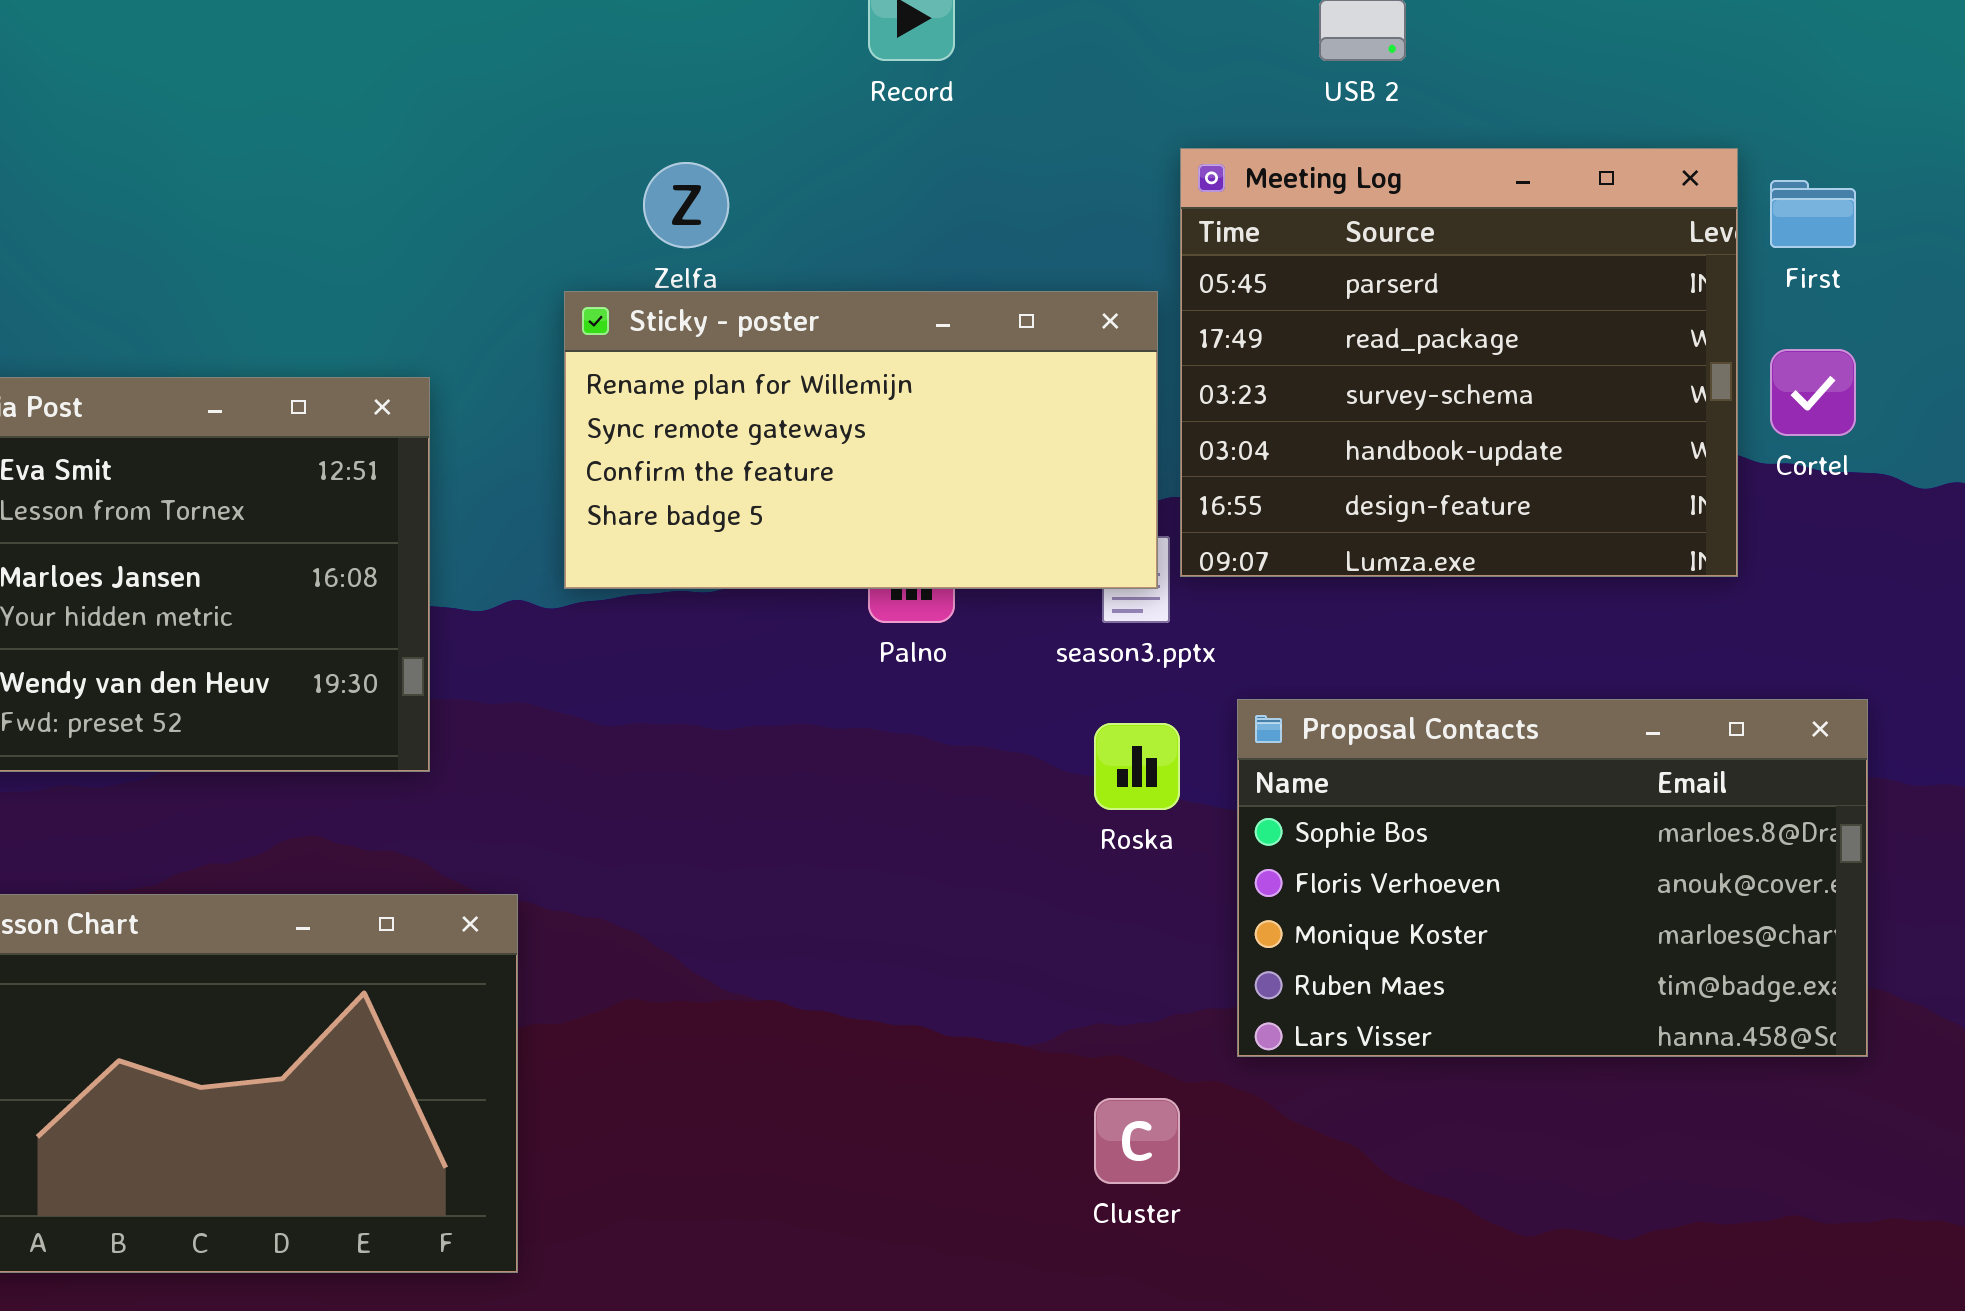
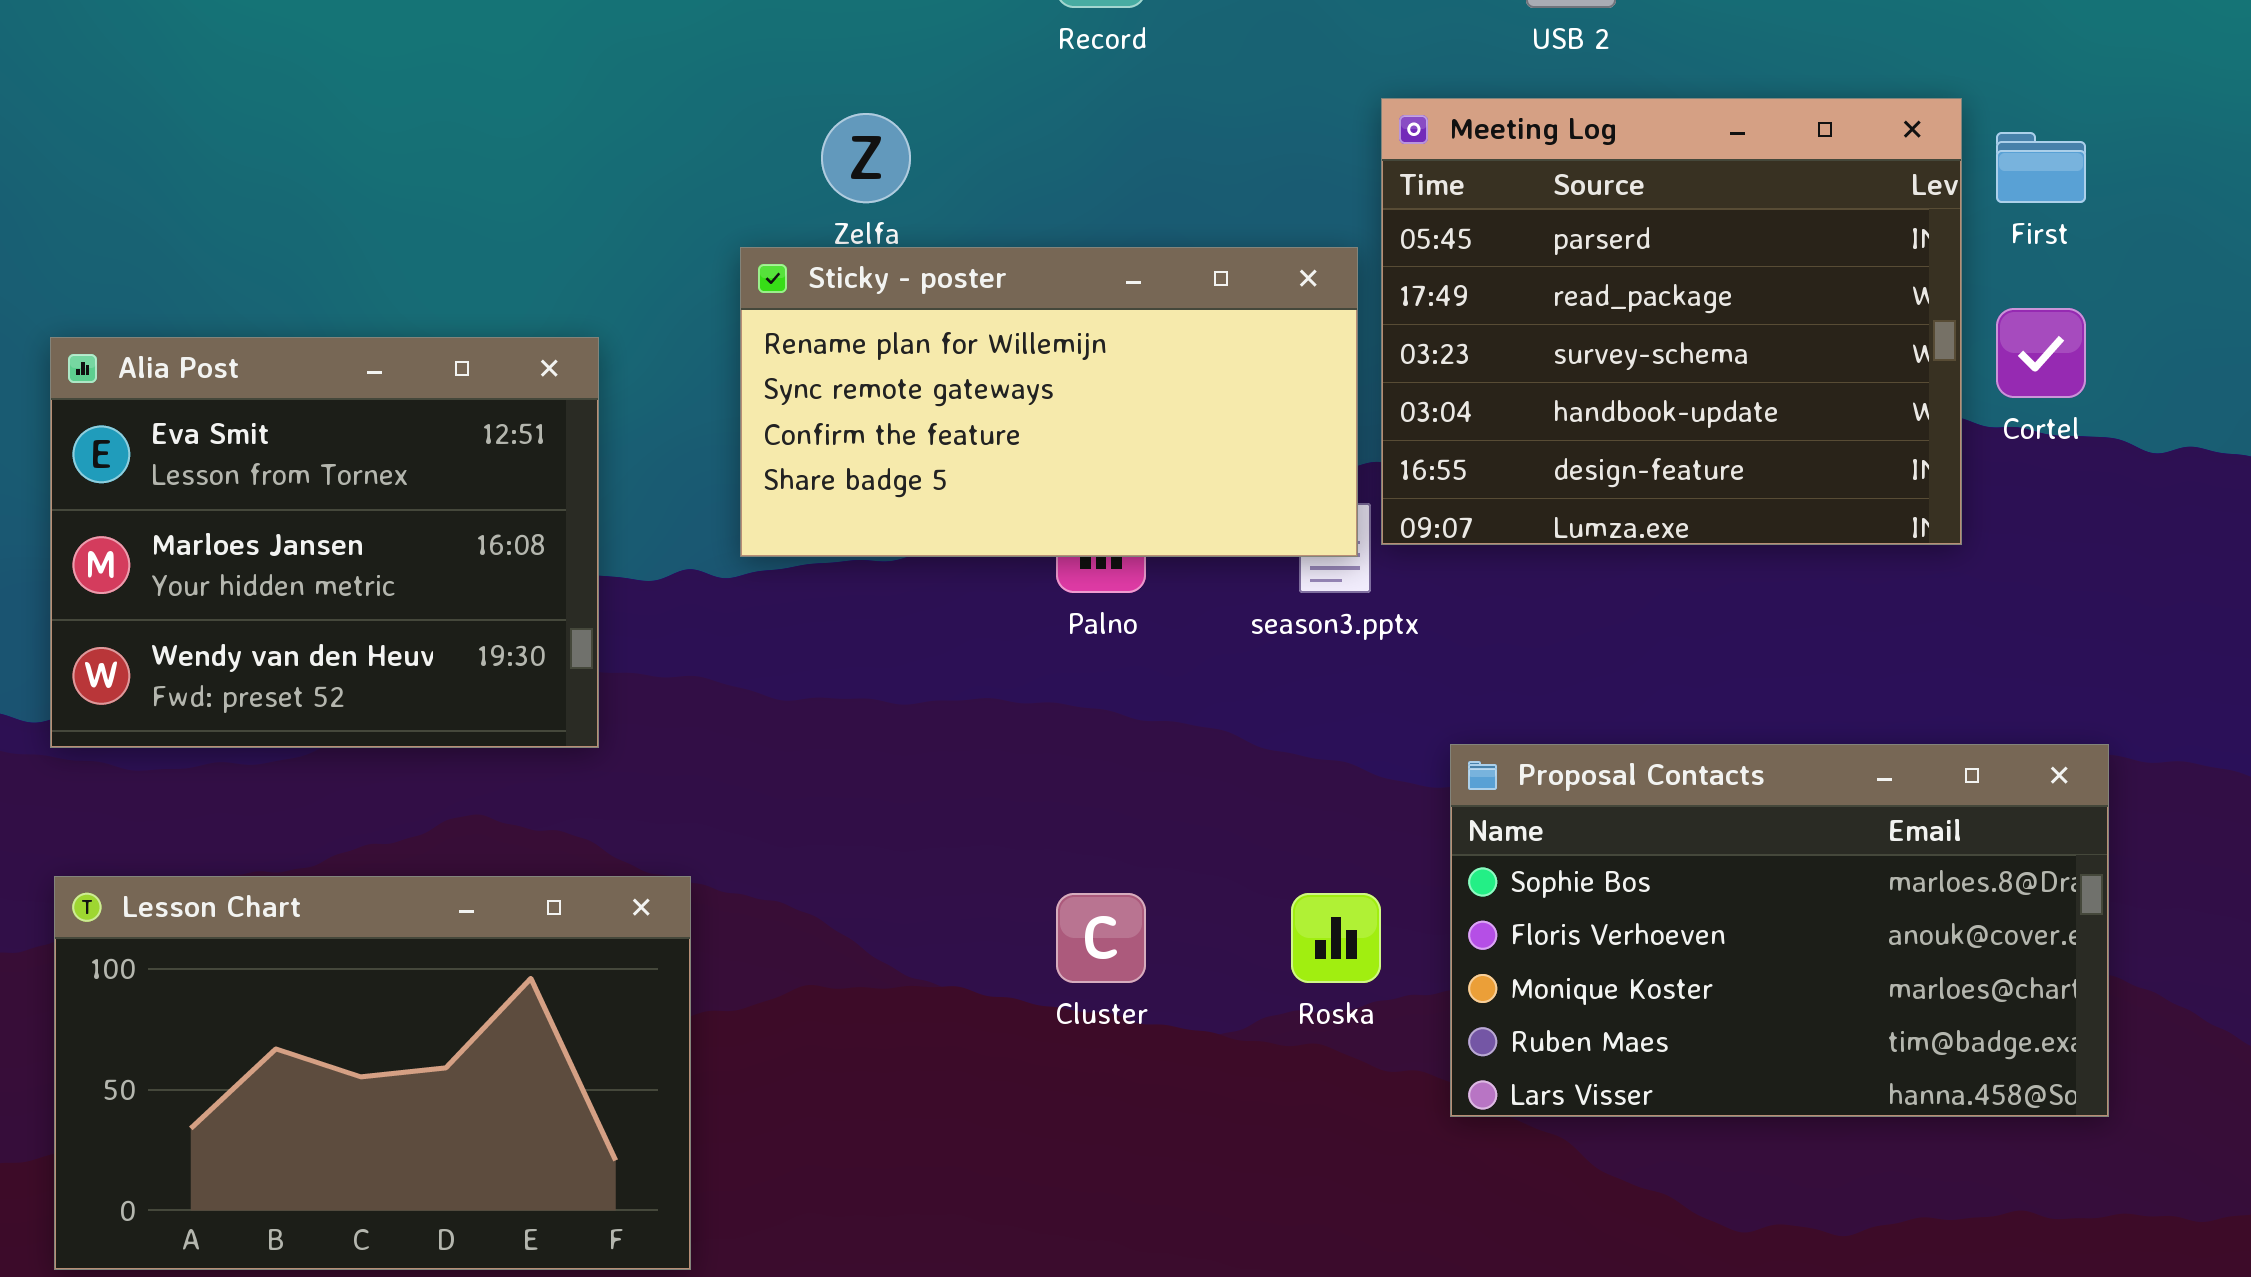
Proposal Contacts: [1237,699,1868,1057] -> [1450,744,2109,1117], moved
Roska: [1094,723,1180,810] -> [1291,893,1381,983], moved
Cluster: [1094,1098,1180,1184] -> [1056,893,1146,983], moved

